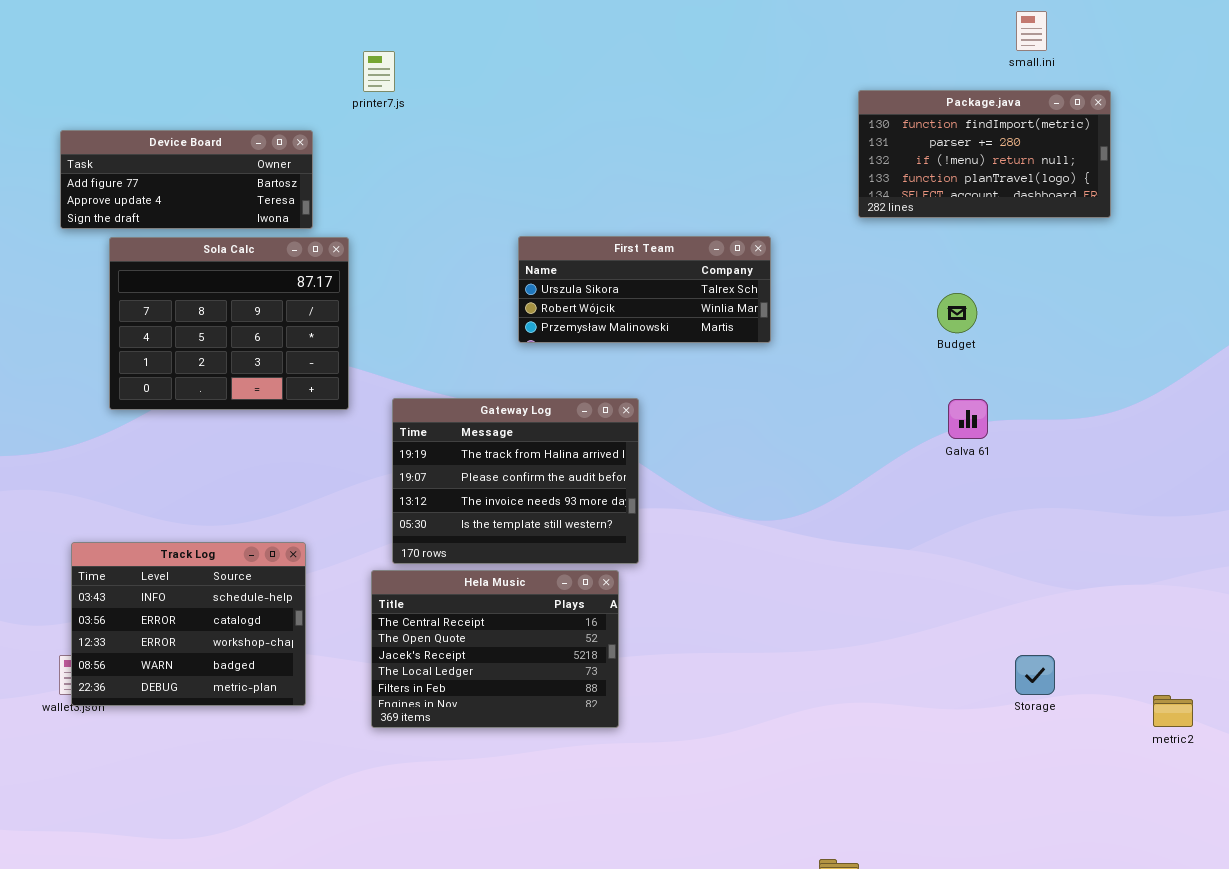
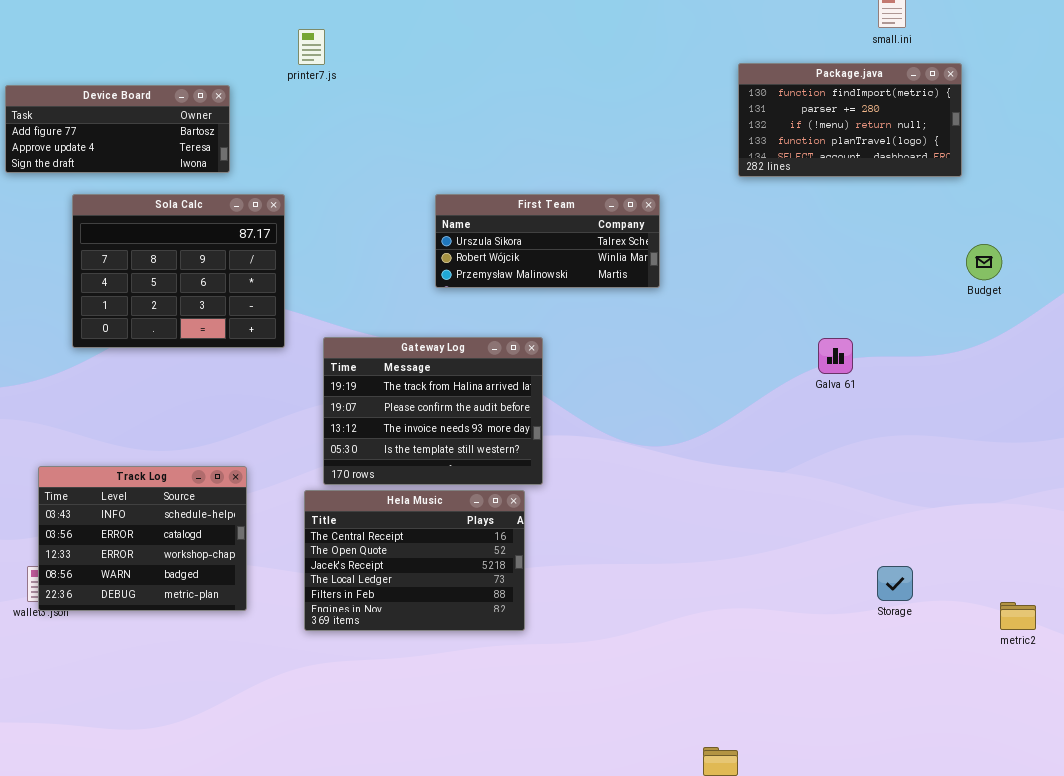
Device Board: [60,130,313,229] -> [5,85,230,173], moved
Budget: [937,293,977,333] -> [966,244,1002,280], moved

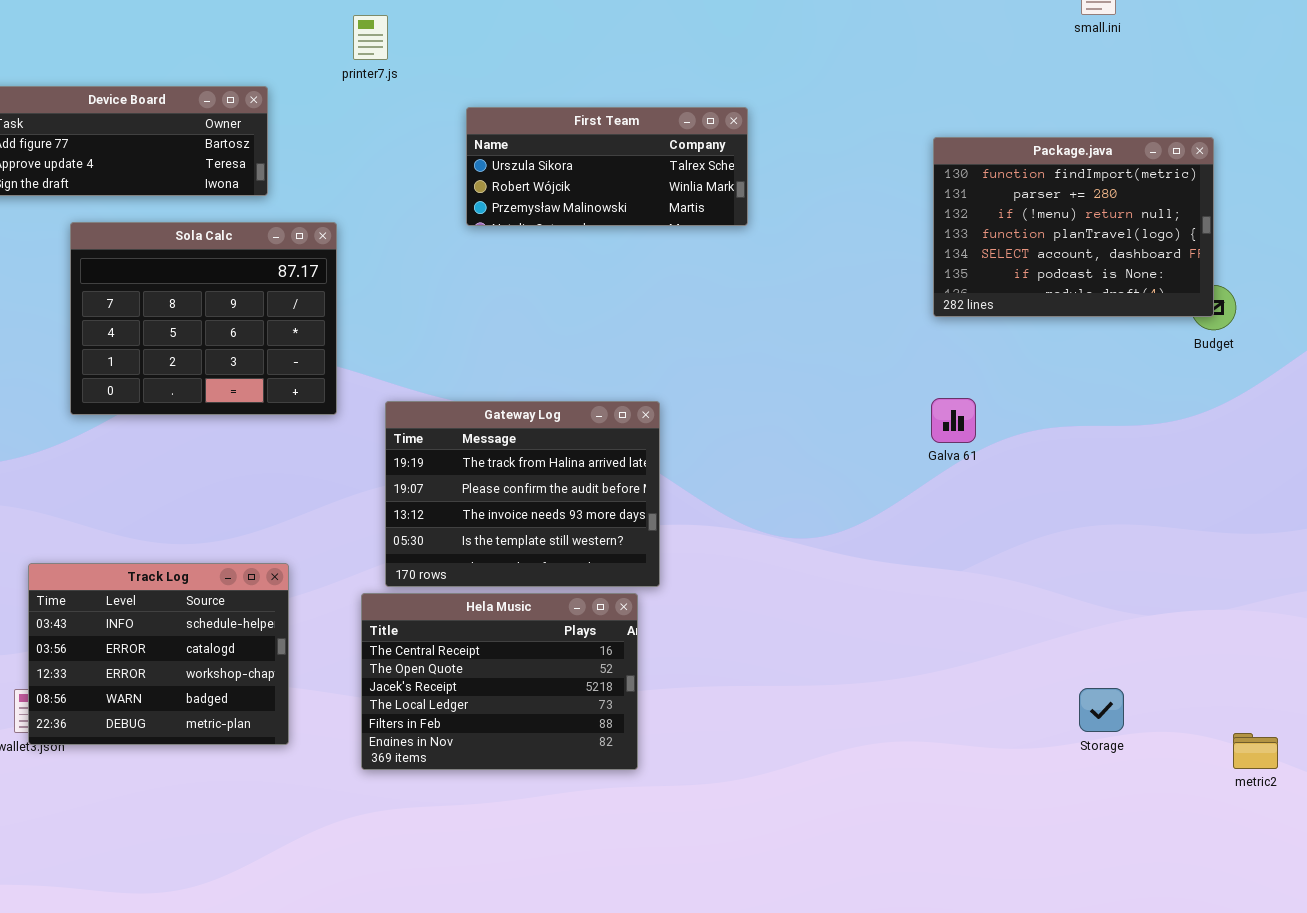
Package.java: [738,63,962,177] -> [933,137,1214,317], moved, resized
First Team: [435,194,660,288] -> [466,107,748,226], moved
Galva 61: [818,338,853,374] -> [931,398,976,443], moved

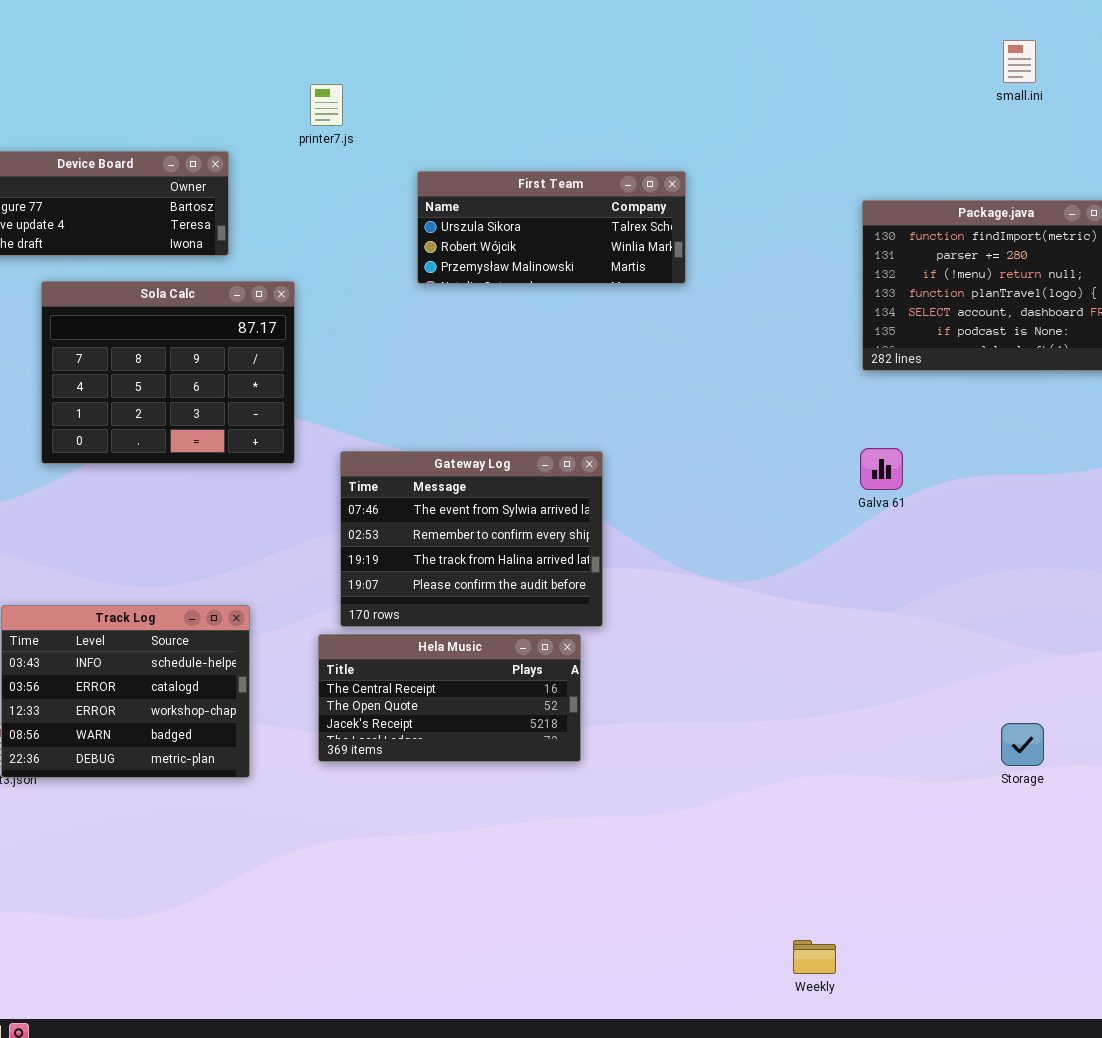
Gateway Log: [385,401,660,587] -> [340,451,603,627], scrolled up 2 rows
Hela Music: [361,593,638,770] -> [318,634,581,762], resized

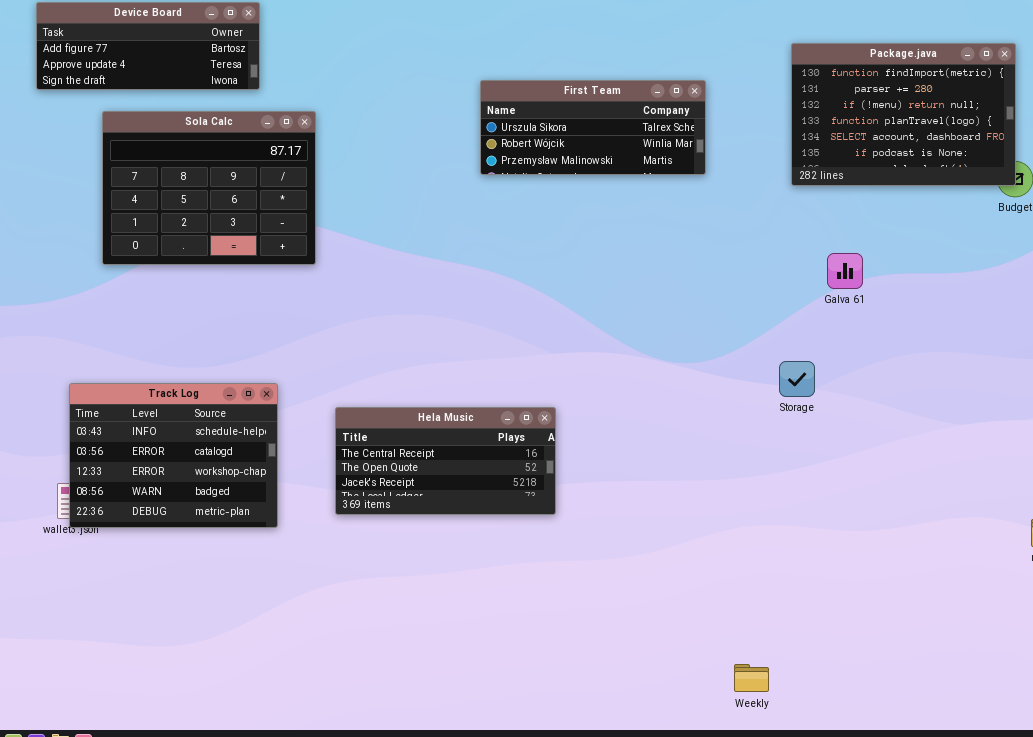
First Team: [417,171,686,284] -> [480,80,706,175], moved
Galva 61: [860,448,903,490] -> [827,253,863,289], moved
Gateway Log: [340,451,603,627] -> none, closed
Storage: [1001,723,1044,766] -> [779,361,815,397], moved

